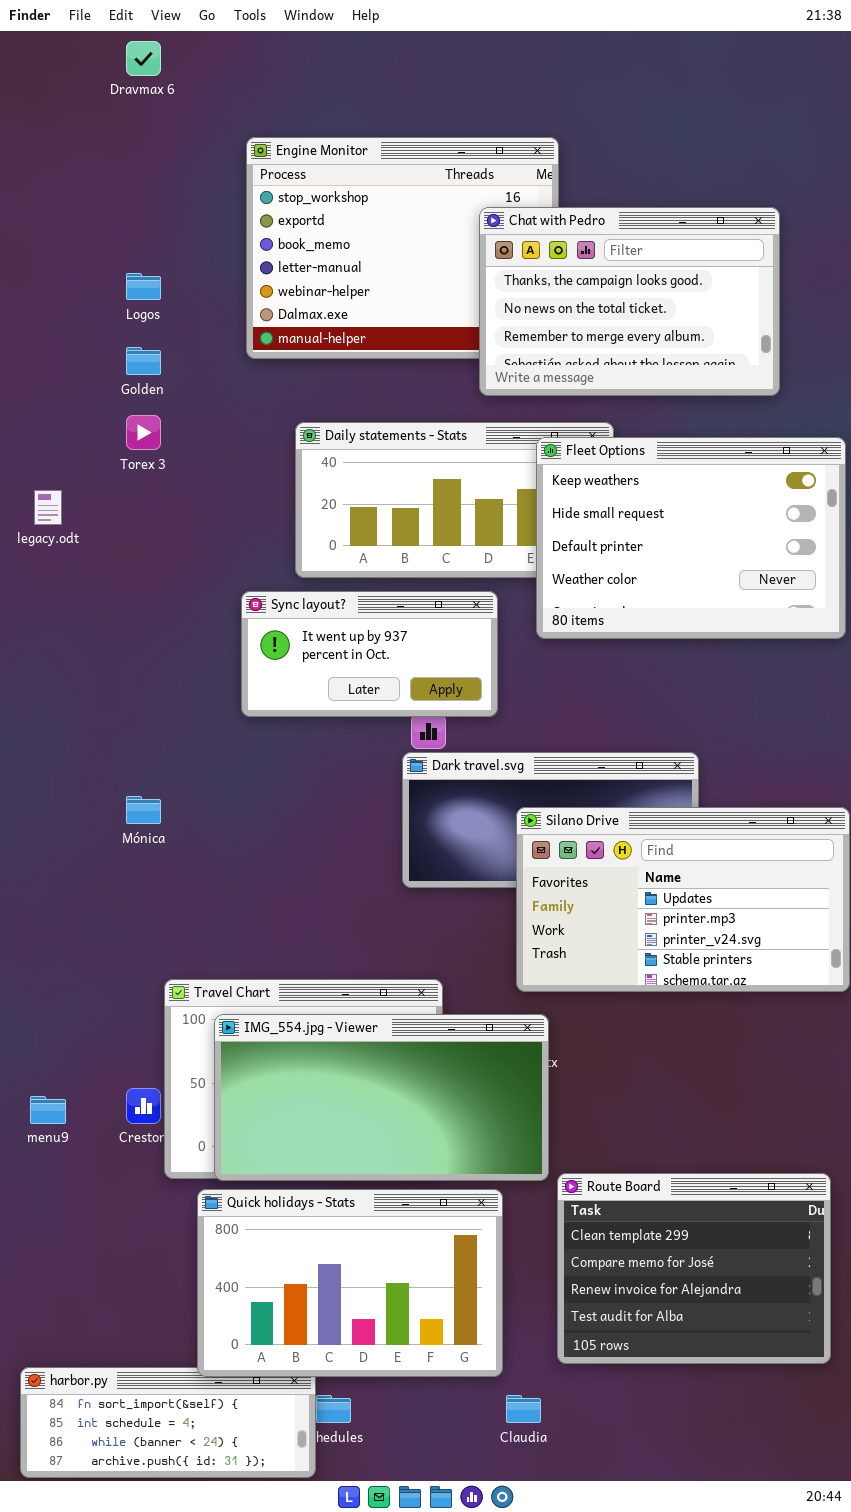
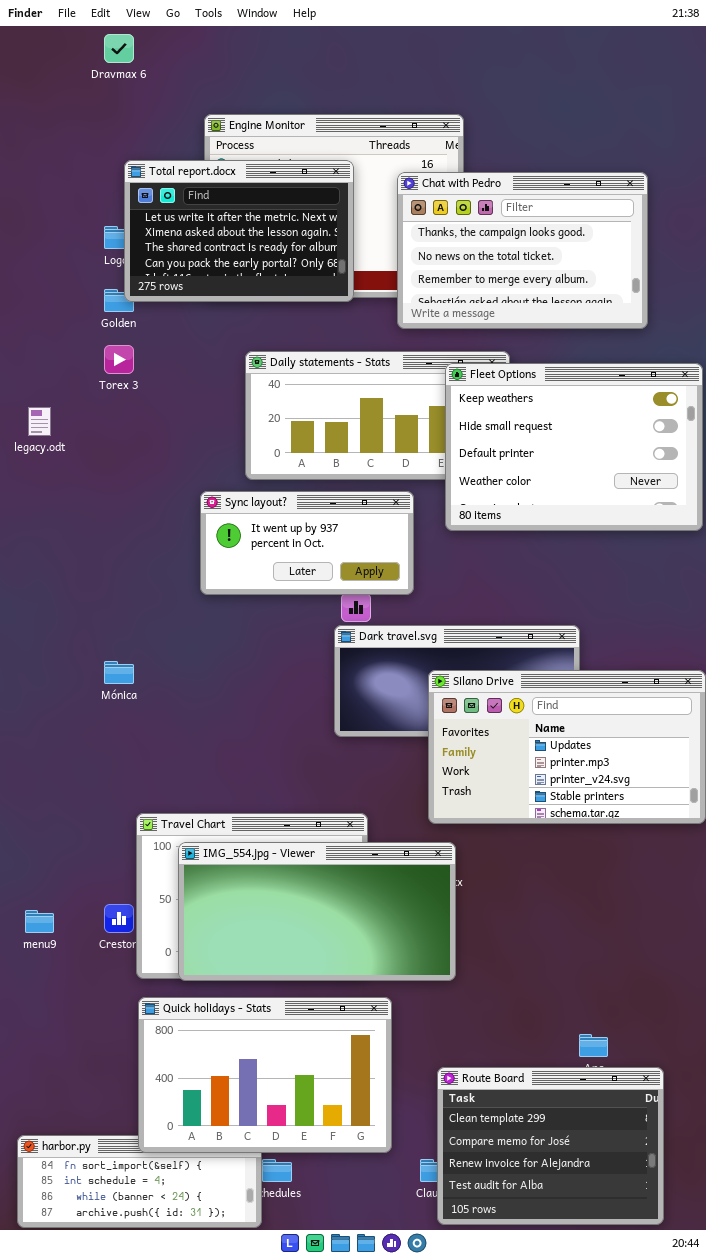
Total report.docx: none -> [124,160,354,302], opened
Route Board: [557,1173,831,1364] -> [437,1067,664,1225], moved
Quick holidays - Stats: [197,1189,503,1377] -> [138,997,392,1153], moved

